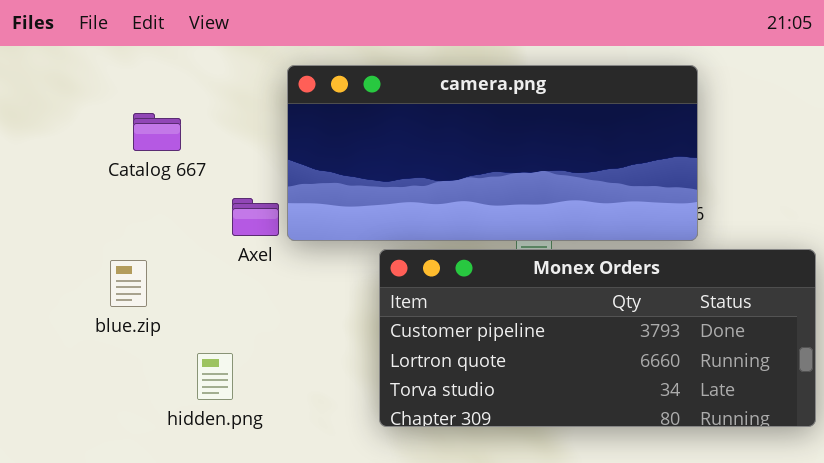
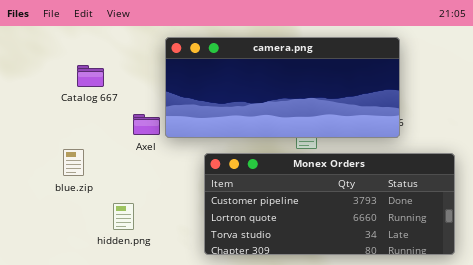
Monex Orders: [379,249,816,427] -> [204,153,455,255], moved

